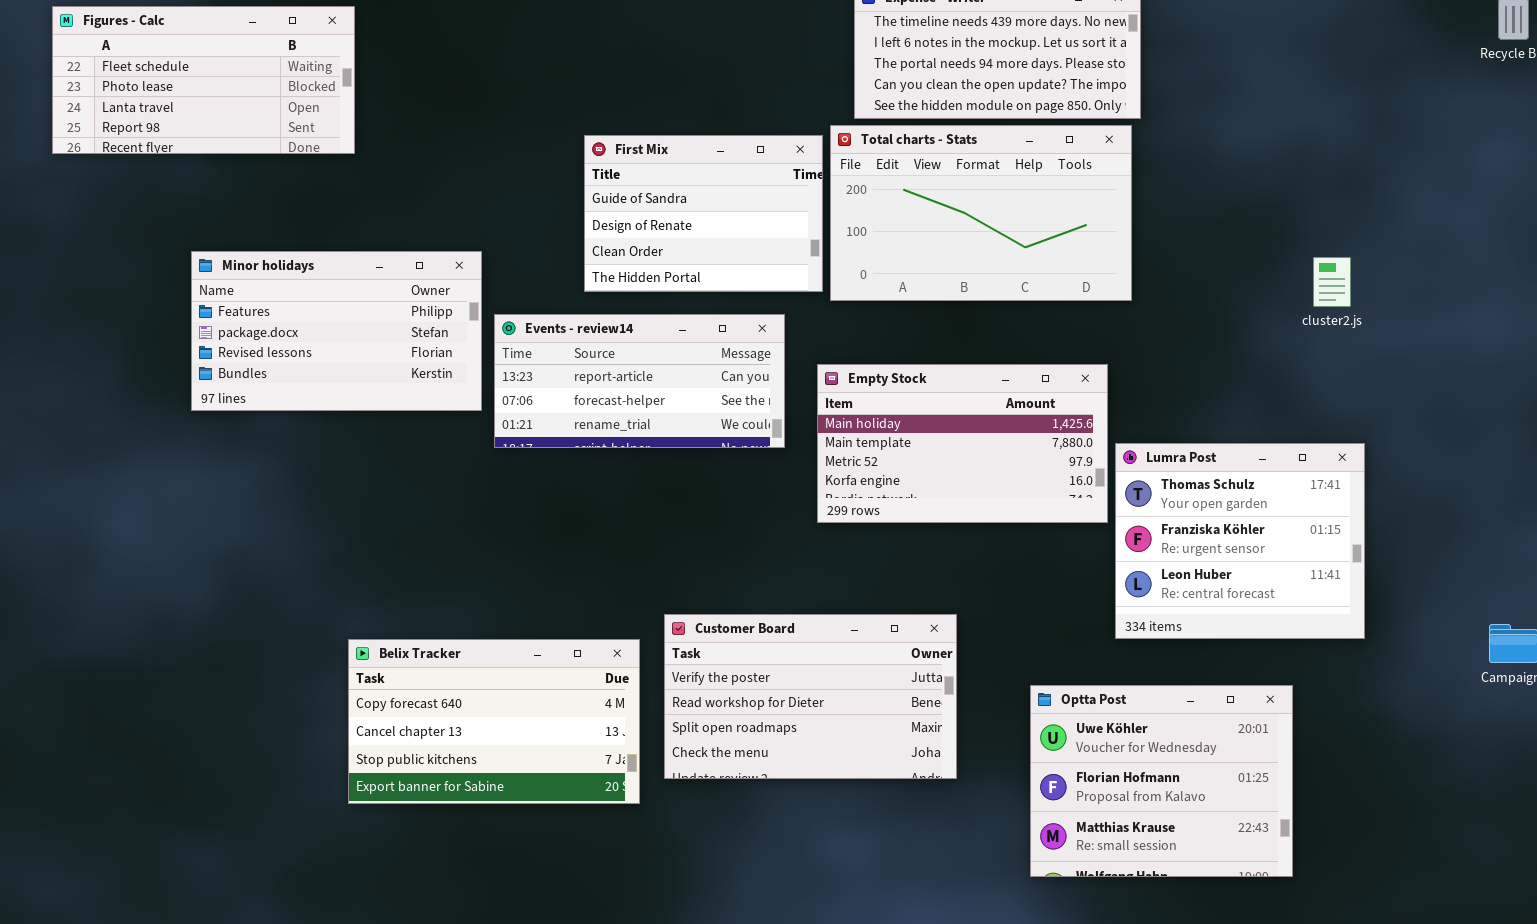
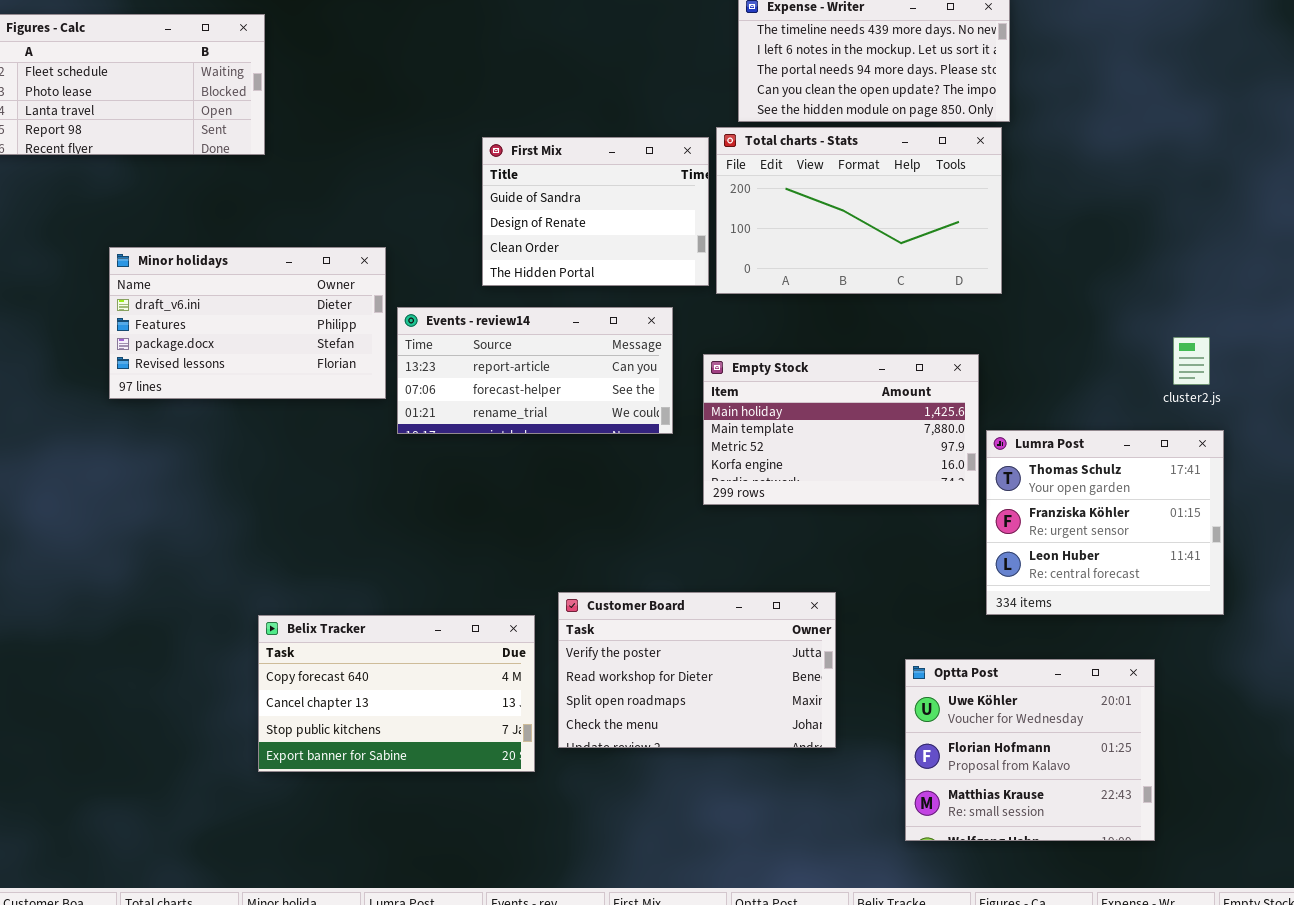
Minor holidays: [191,251,482,411] -> [109,247,386,399], scrolled up 1 row
cluster2.js: [1313,257,1351,307] -> [1173,337,1210,385], moved

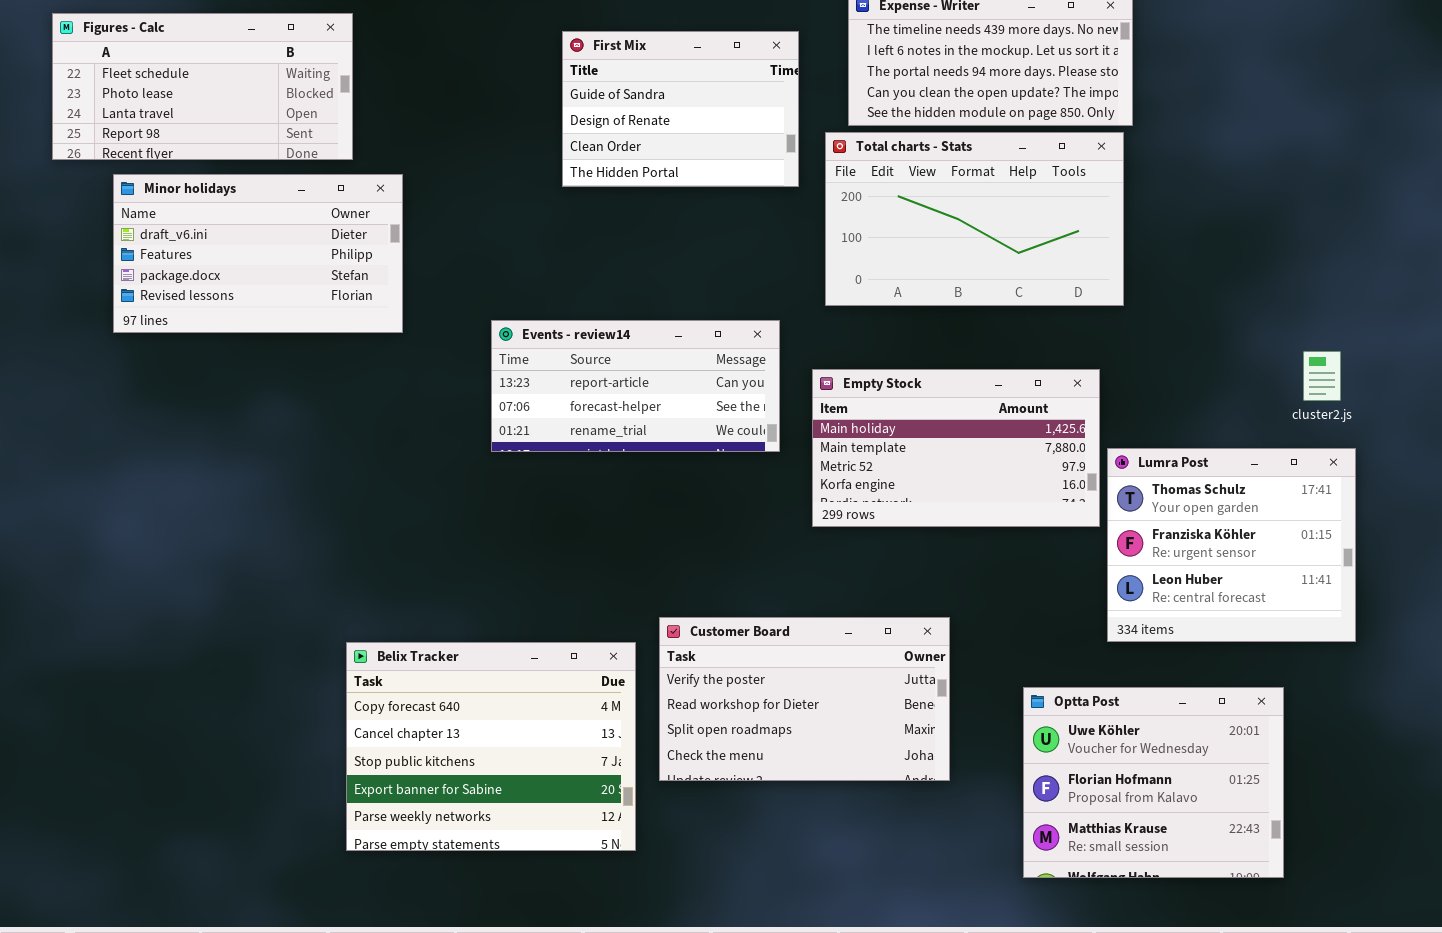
First Mix: [482,137,709,286] -> [562,31,799,187], moved
Minor holidays: [109,247,386,399] -> [113,174,403,333], moved
Belix Tracker: [258,615,535,772] -> [346,642,636,851], resized

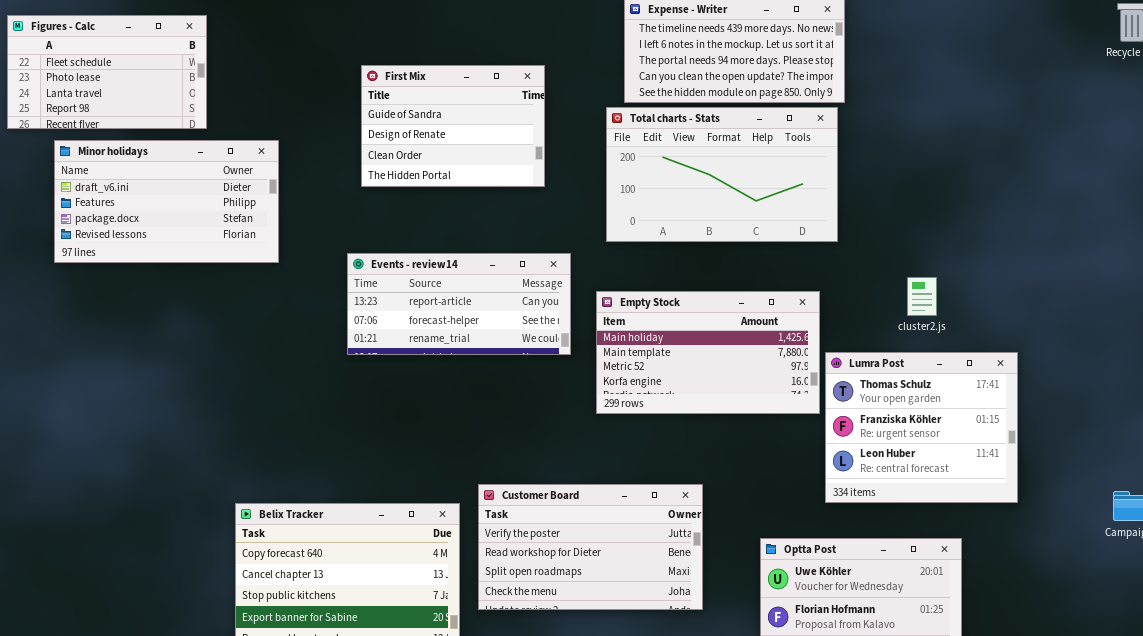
Figures - Calc: [52,13,353,160] -> [7,15,207,129], resized
First Mix: [562,31,799,187] -> [361,65,545,187], moved
cluster2.js: [1303,351,1341,401] -> [907,277,937,316], moved

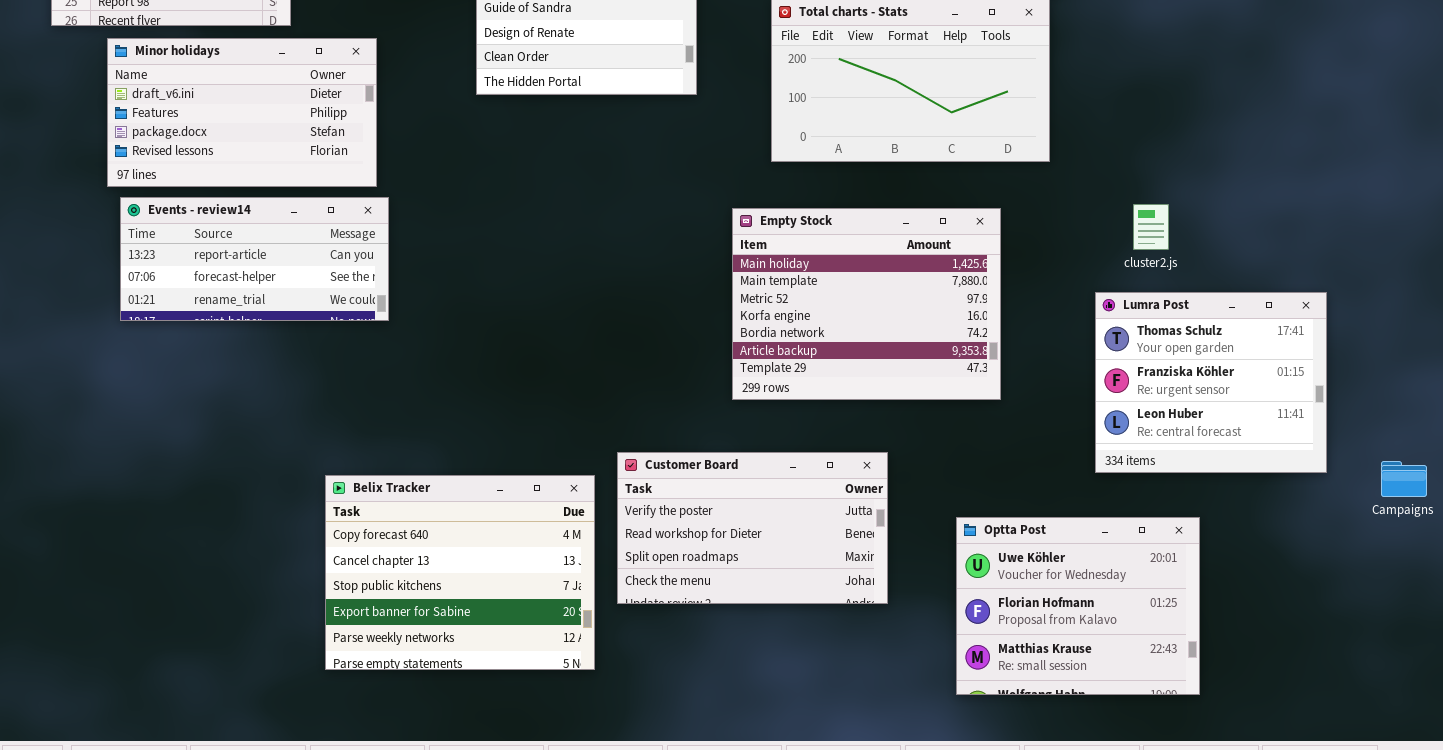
Events - review14: [347,253,571,355] -> [120,197,389,321], moved
Empty Stock: [596,291,820,414] -> [732,208,1001,400], moved, resized
Lumra Post: [825,352,1018,503] -> [1095,292,1327,473], moved

